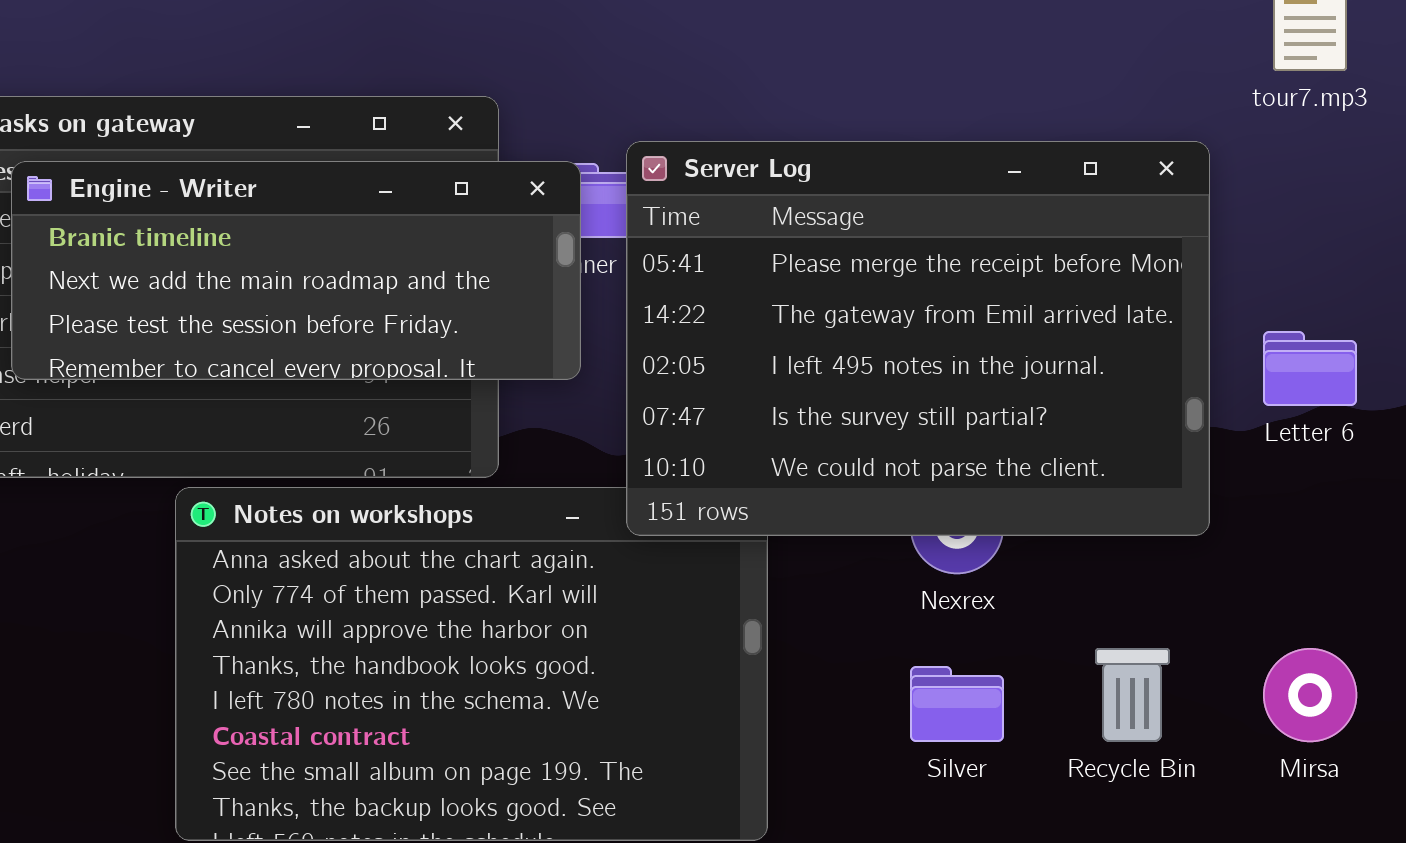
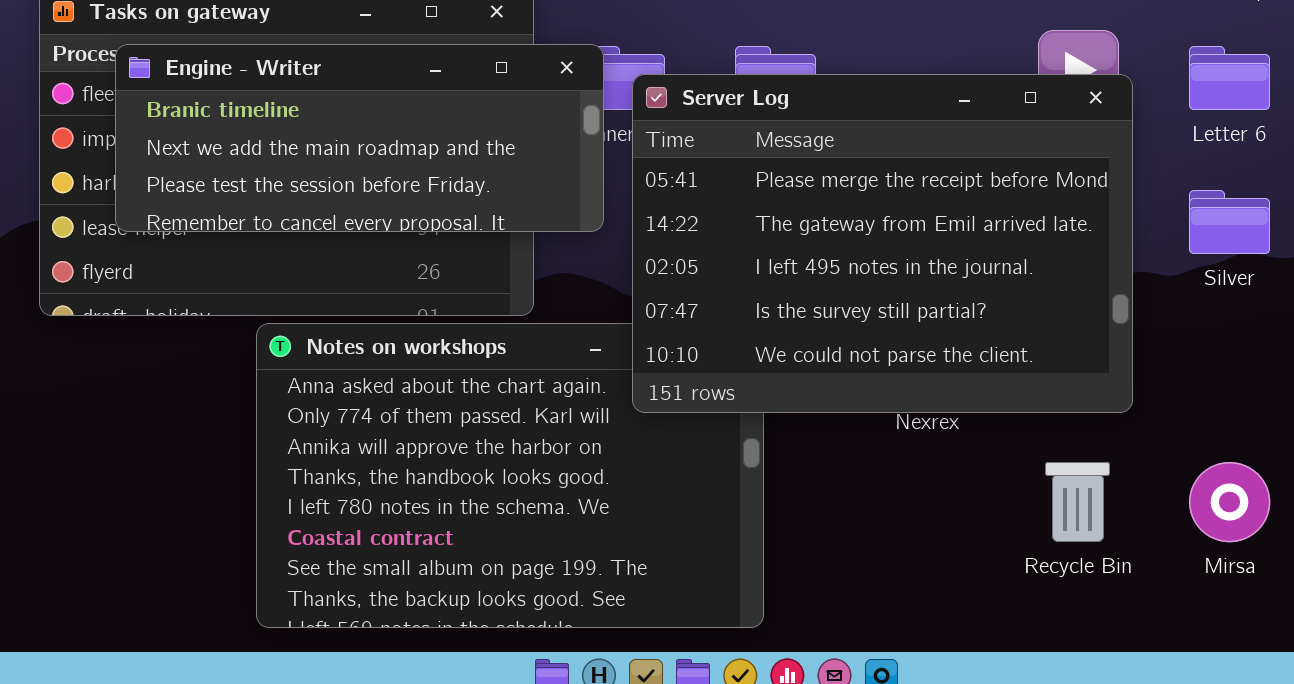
Server Log: [626,141,1210,536] -> [632,74,1133,413], moved
Letter 6: [1263,331,1357,406] -> [1189,46,1270,110], moved
Silver: [910,666,1004,742] -> [1189,190,1270,254], moved

